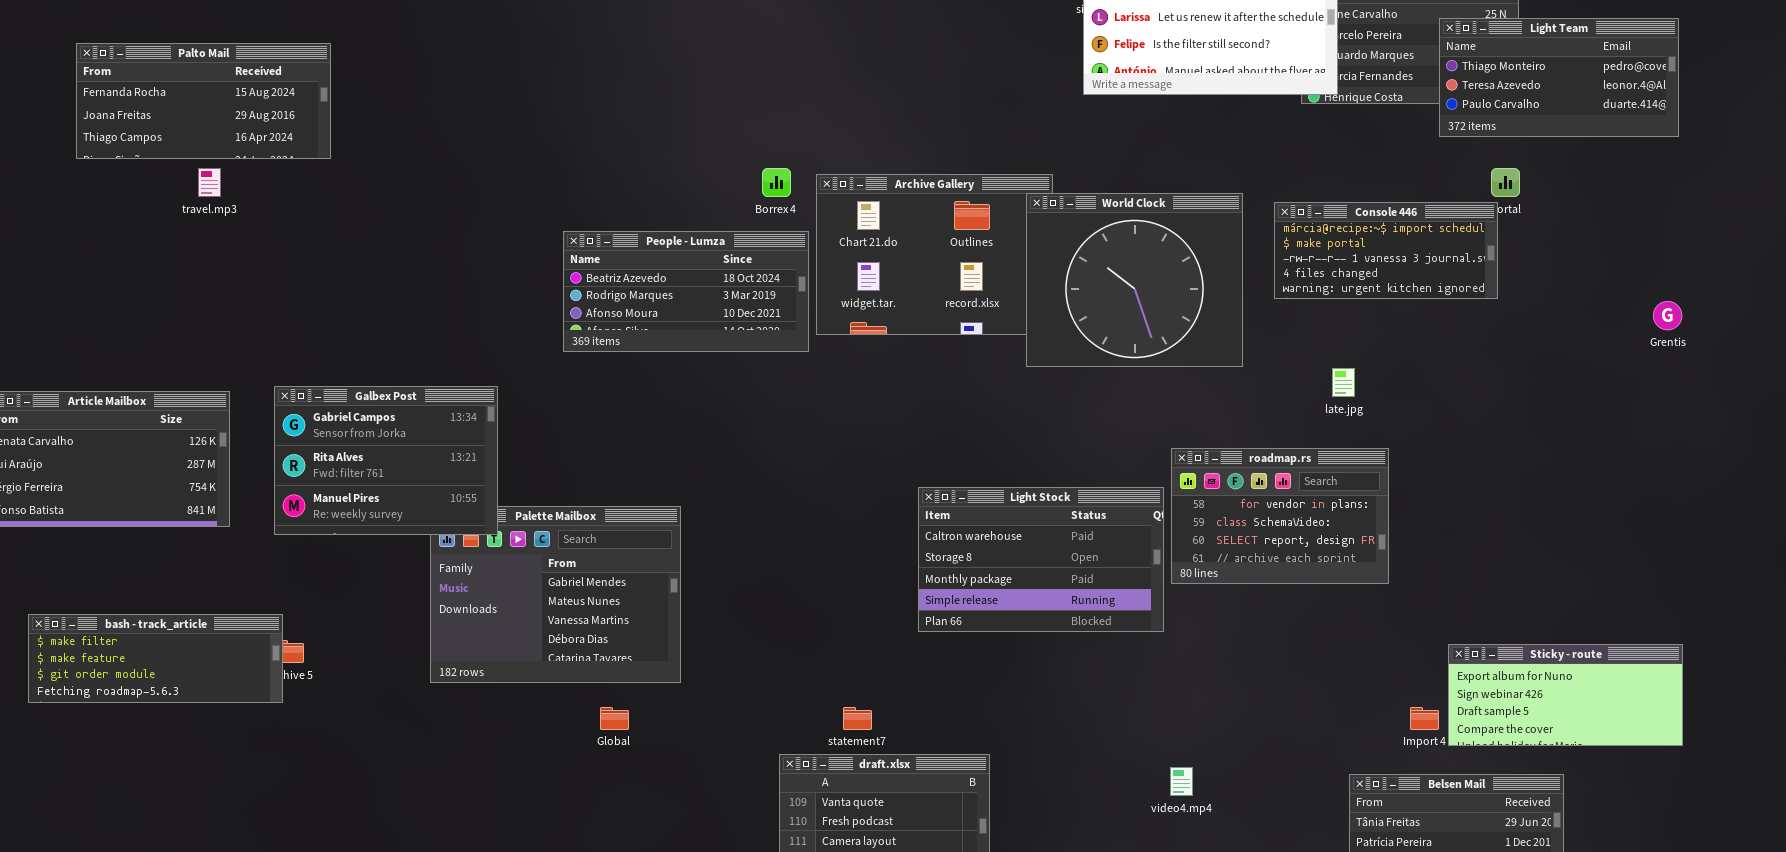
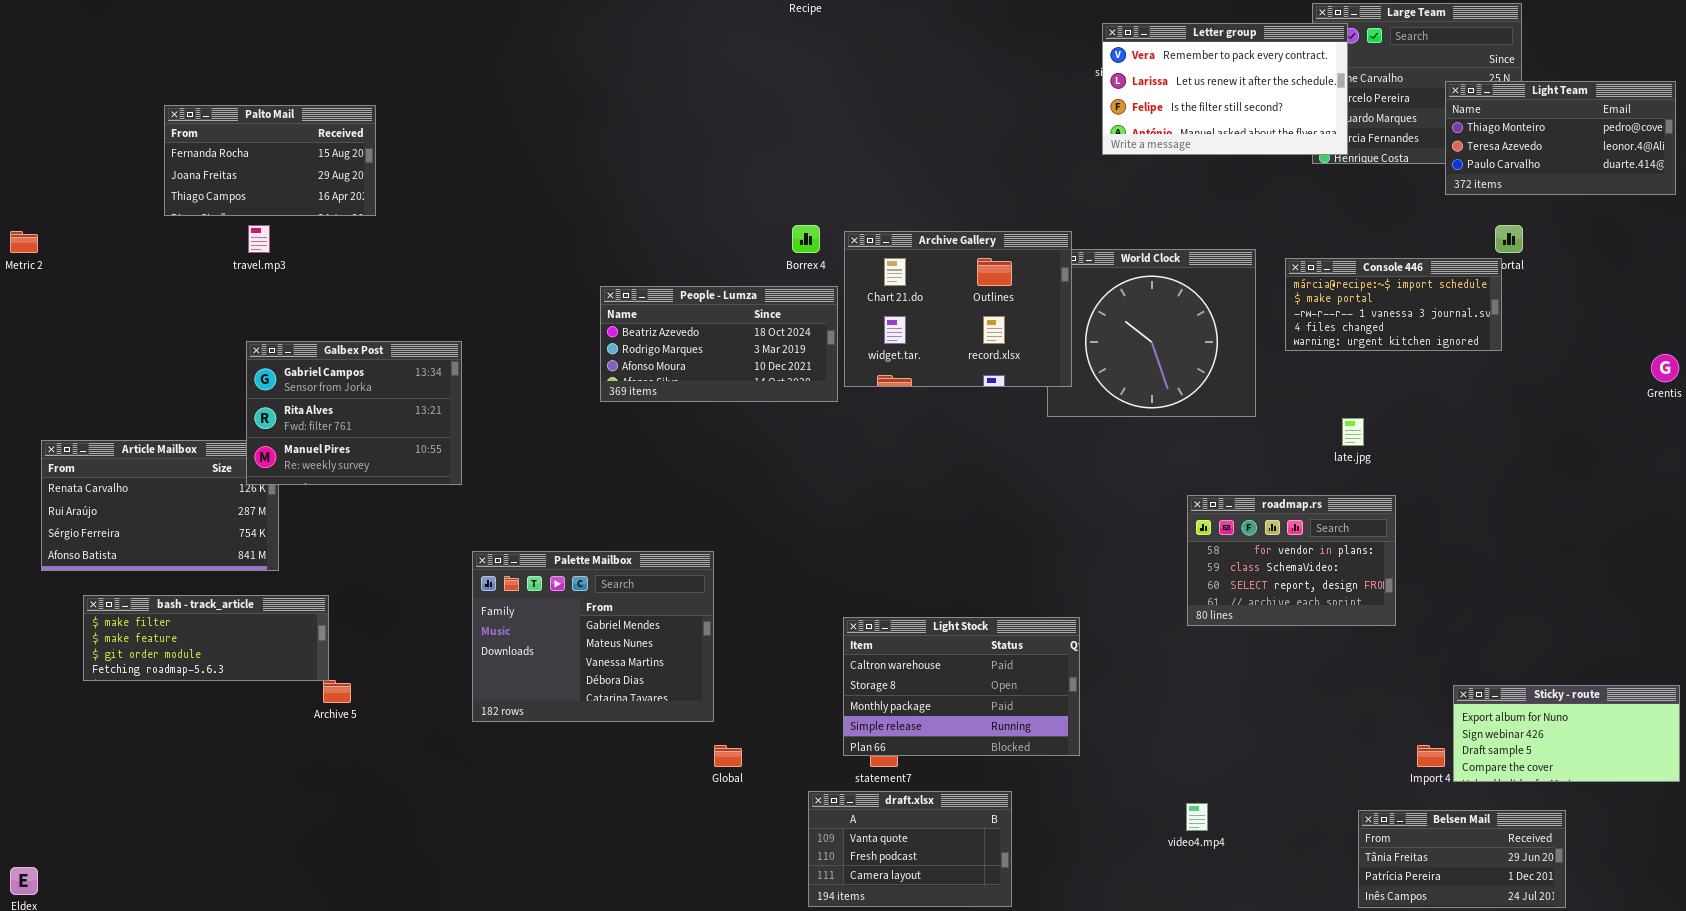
Palto Mail: [76,43,331,159] -> [164,105,376,216], resized
Archive Gallery: [816,174,1053,335] -> [844,231,1072,387], raised
Galbex Post: [274,386,498,535] -> [246,341,462,485], moved
Light Stock: [918,487,1164,632] -> [843,617,1080,756], moved
bash - track_article: [28,614,283,703] -> [83,595,329,681], moved
Global: [600,707,629,730] -> [714,745,742,767], moved

